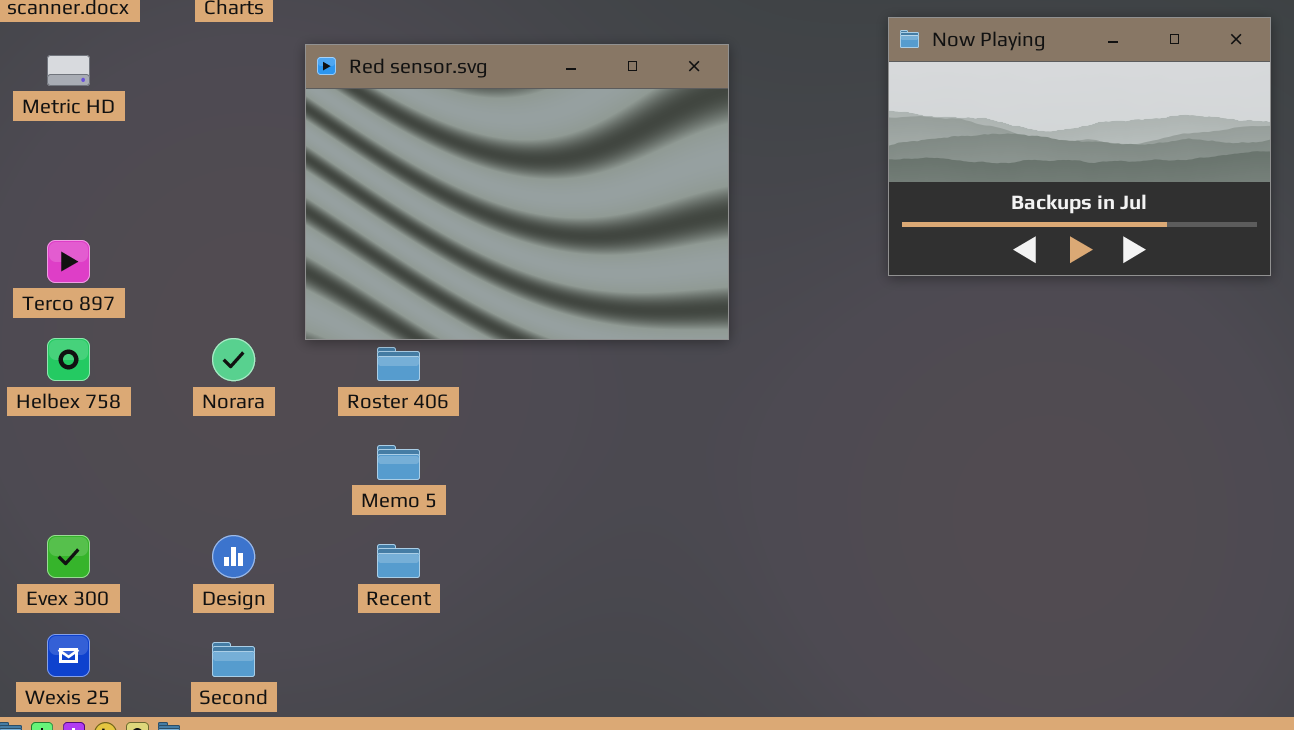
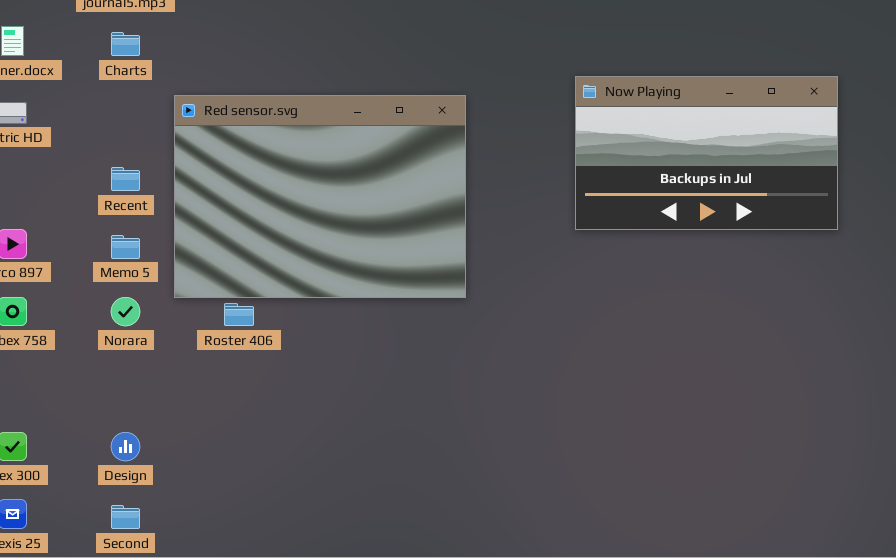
Now Playing: [888,17,1271,276] -> [575,76,838,230], resized
Memo 5: [377,445,420,480] -> [111,235,140,259], moved
Recent: [377,544,420,578] -> [111,167,140,191], moved

